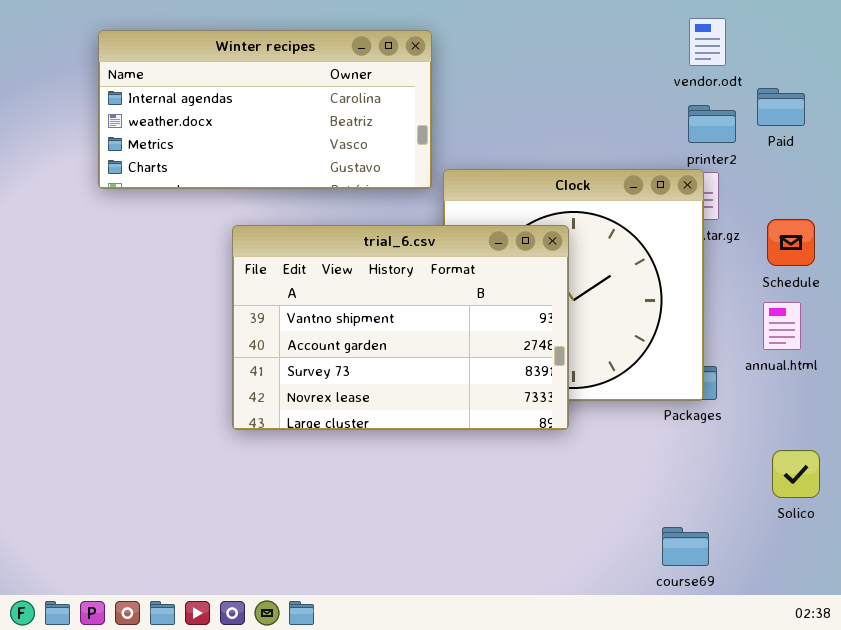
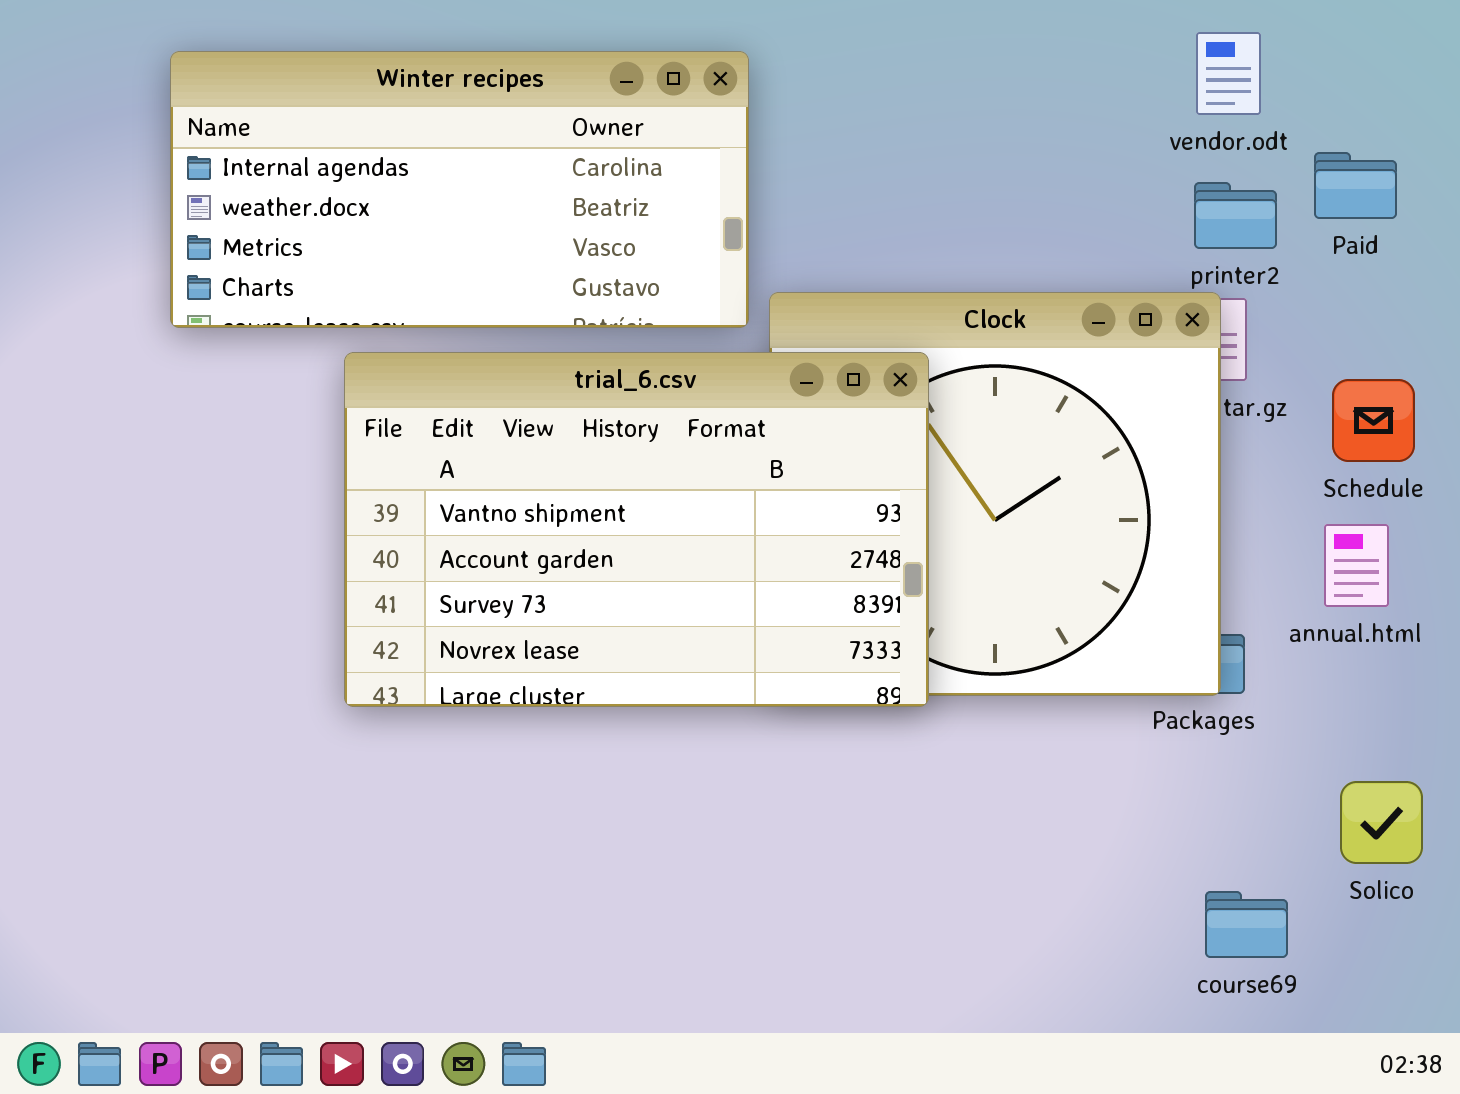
trial_6.csv: [232,225,569,430] -> [344,352,929,707], moved
course69: [662,527,709,566] -> [1205,891,1288,958], moved

